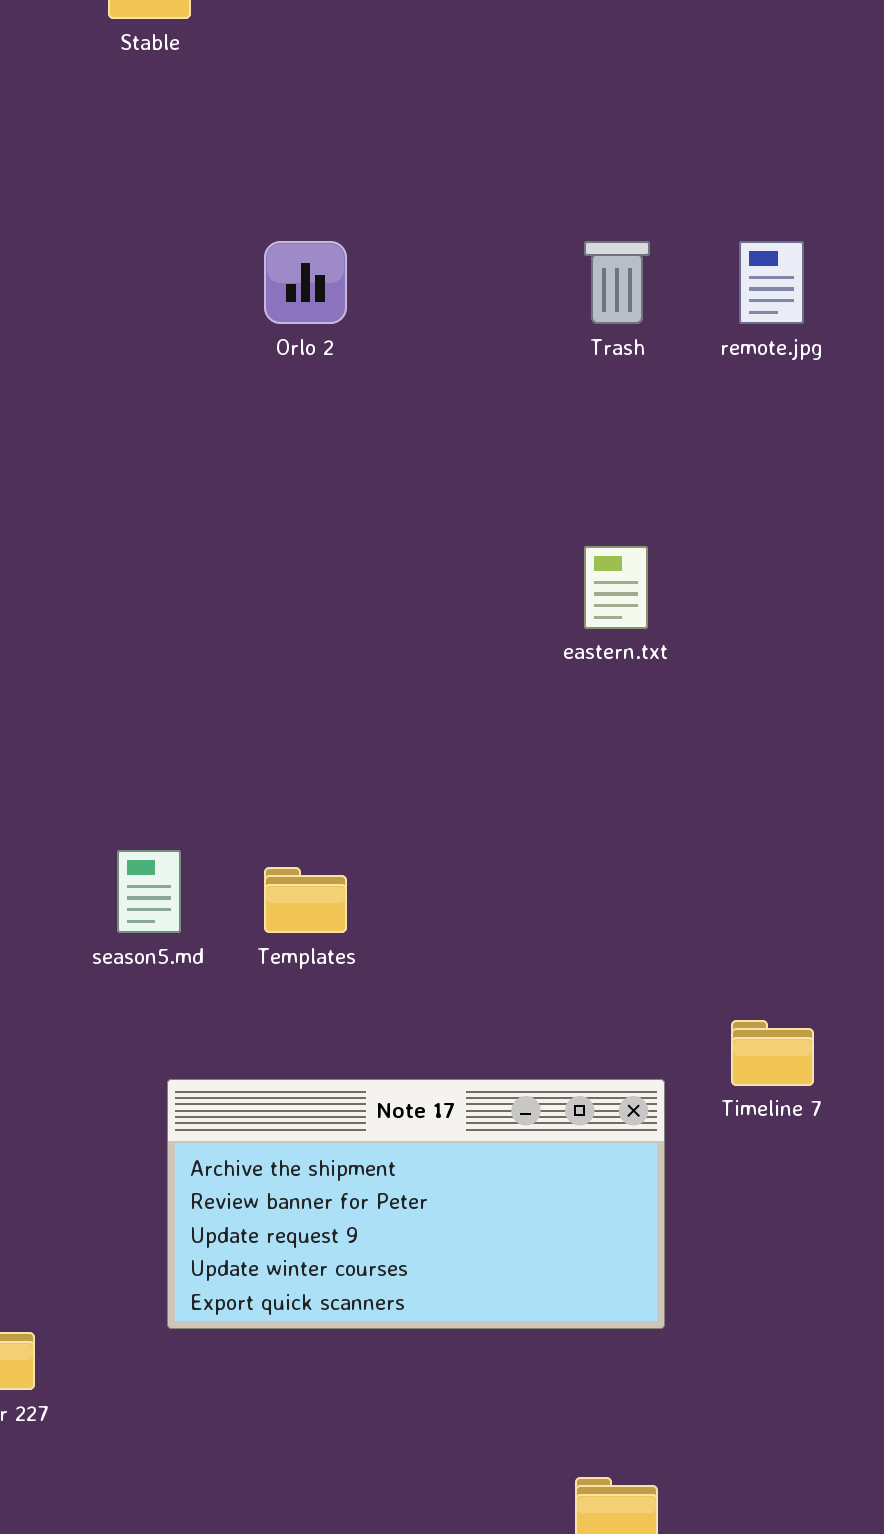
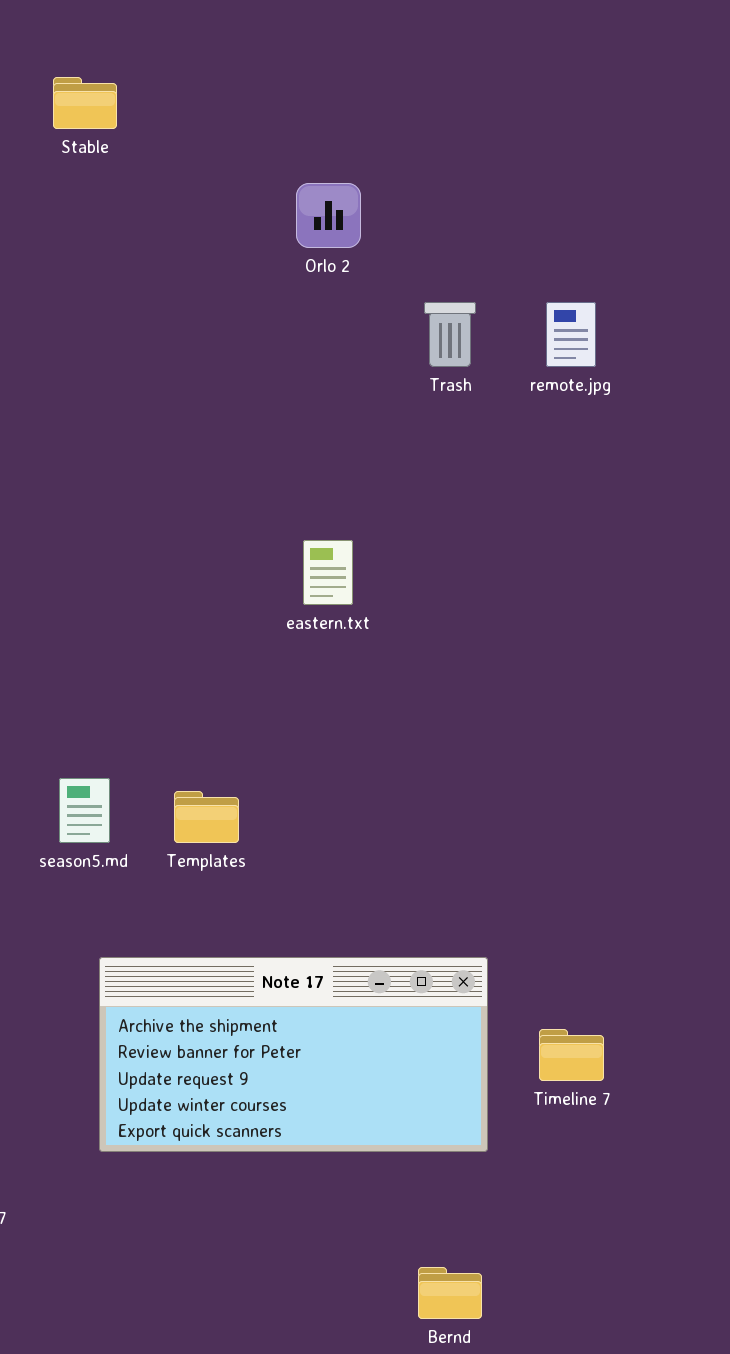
Orlo 2: [264,241,347,324] -> [296,183,361,248], moved
eastern.txt: [584,546,648,629] -> [303,540,353,605], moved
Timeline 7: [731,1020,814,1086] -> [539,1029,604,1081], moved

